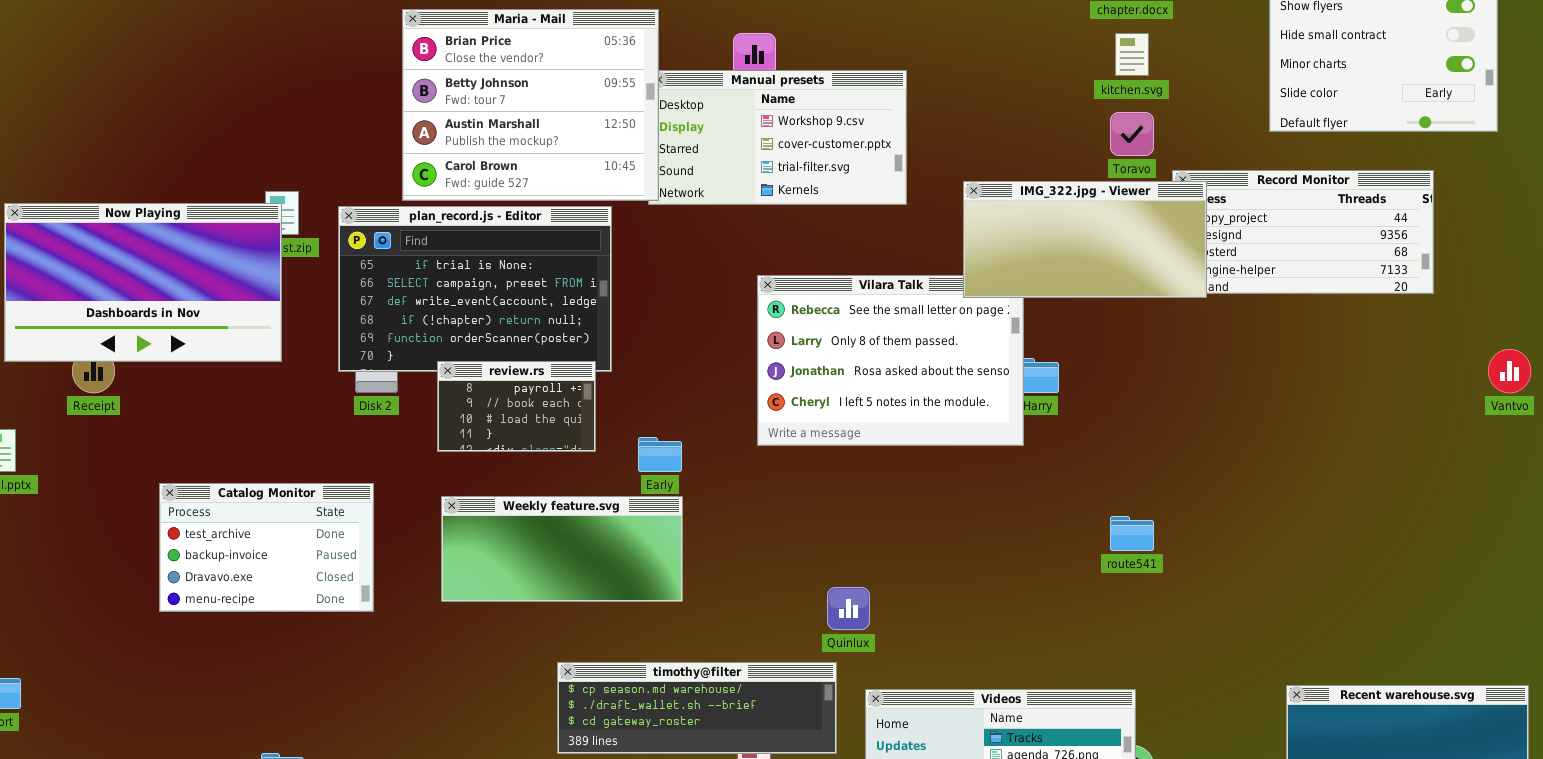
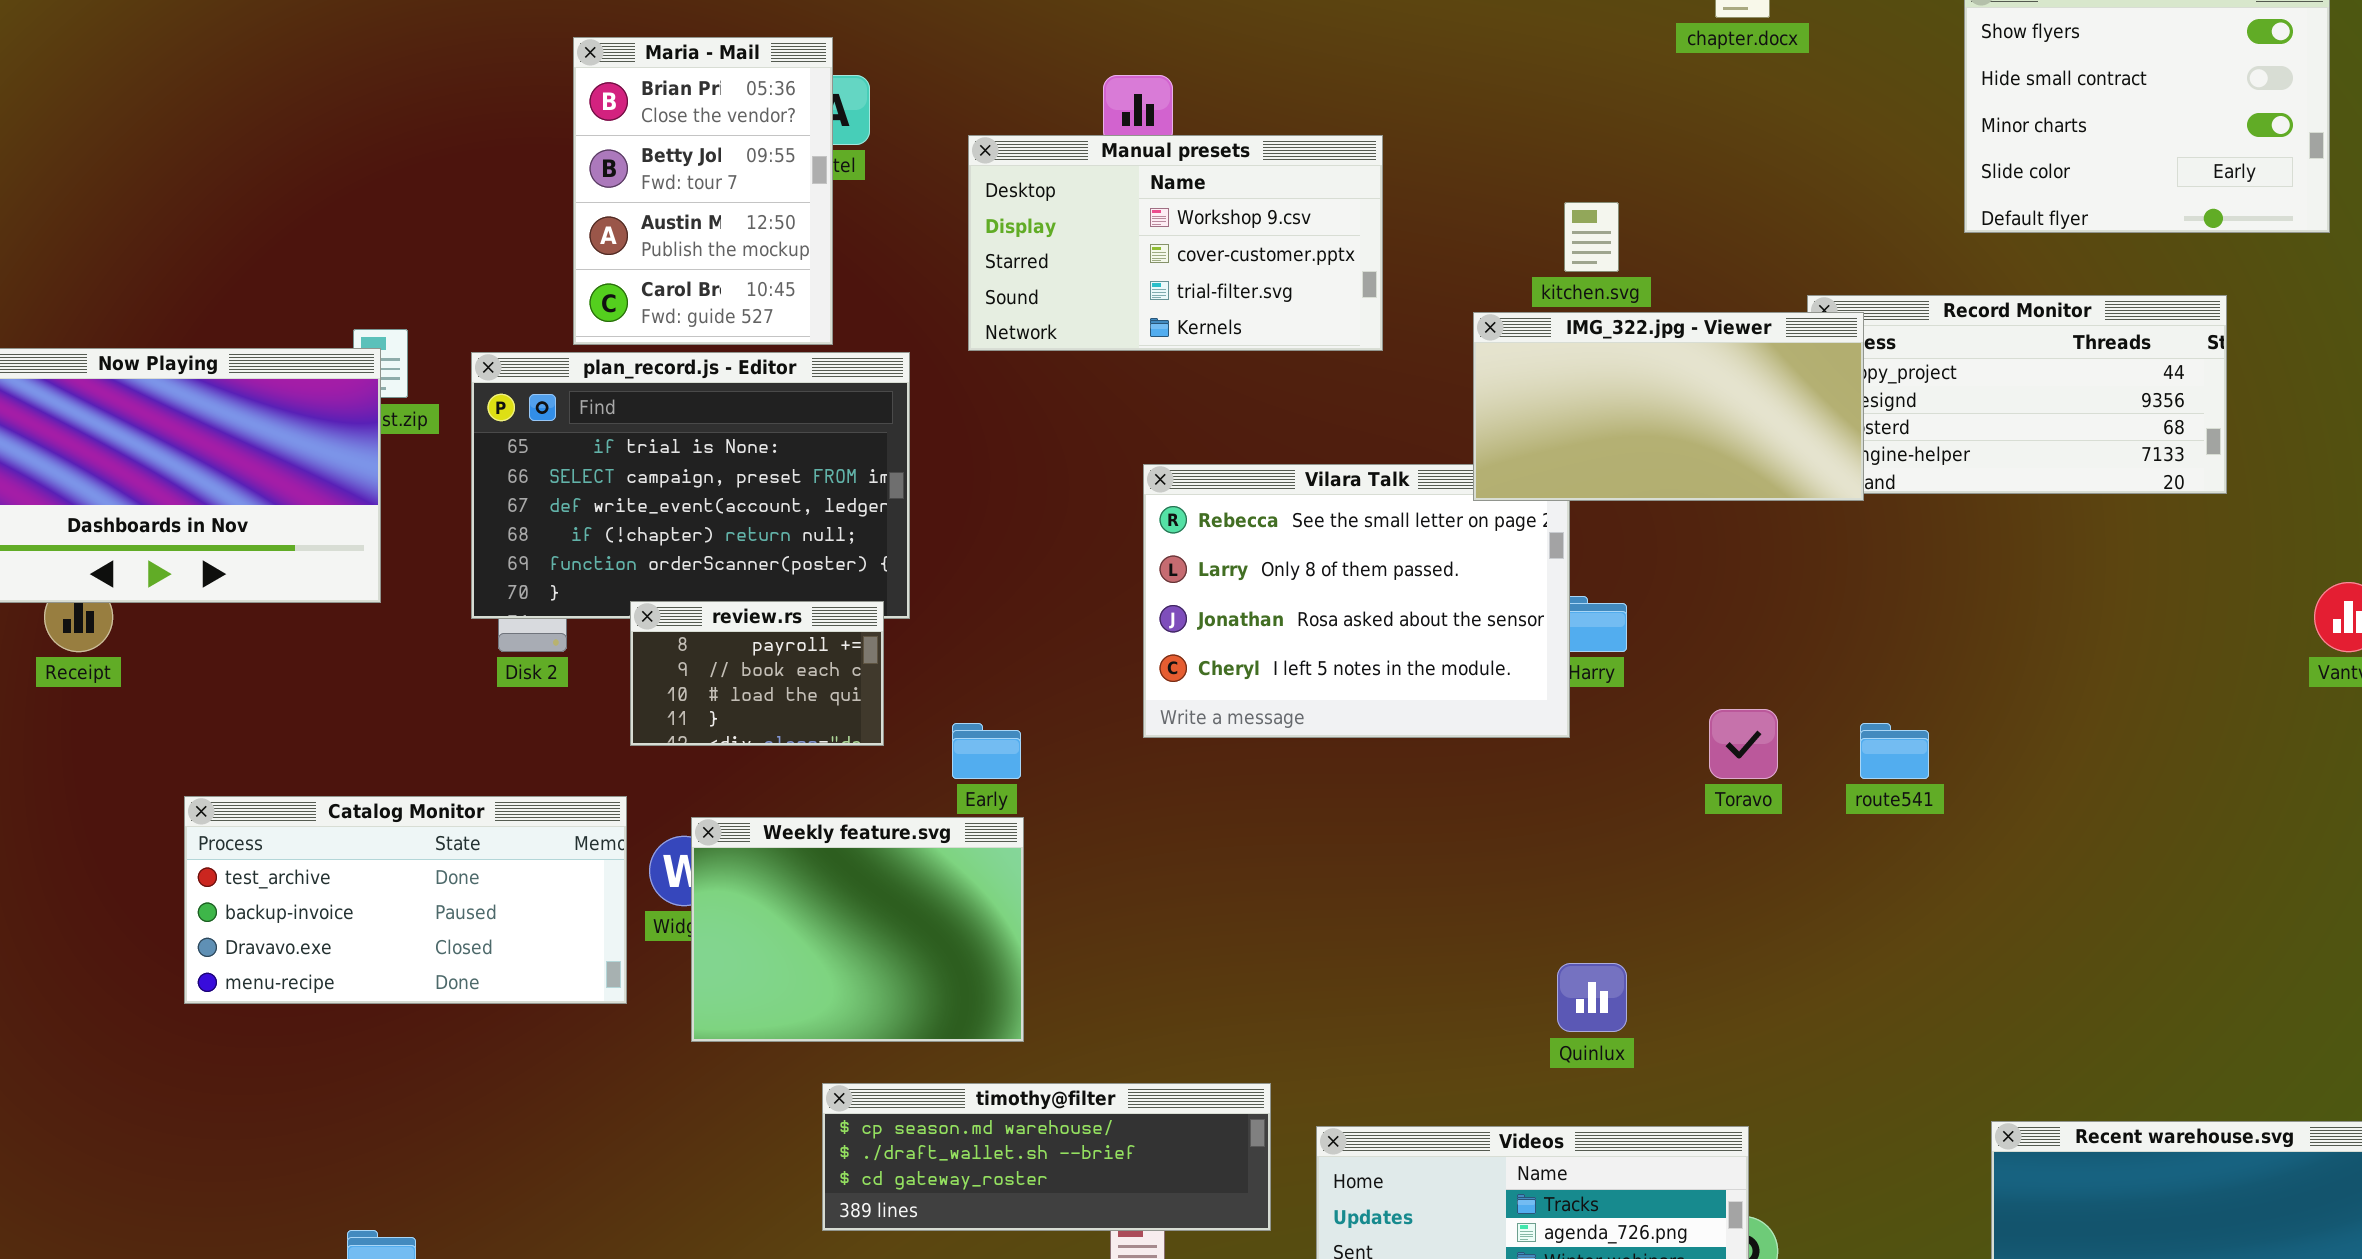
Maria - Mail: [402,9,659,201] -> [573,37,833,345], resized
kitchen.svg: [1115,33,1149,76] -> [1564,202,1619,272], moved
Toravo: [1110,112,1154,156] -> [1709,709,1778,779], moved
Catalog Monitor: [159,483,374,612] -> [184,796,627,1004], resized
Weekly feature.svg: [441,496,683,602] -> [691,817,1024,1042], resized
route541: [1110,516,1154,551] -> [1860,723,1929,779], moved
Quinlux: [827,587,870,630] -> [1557,963,1627,1032], moved

